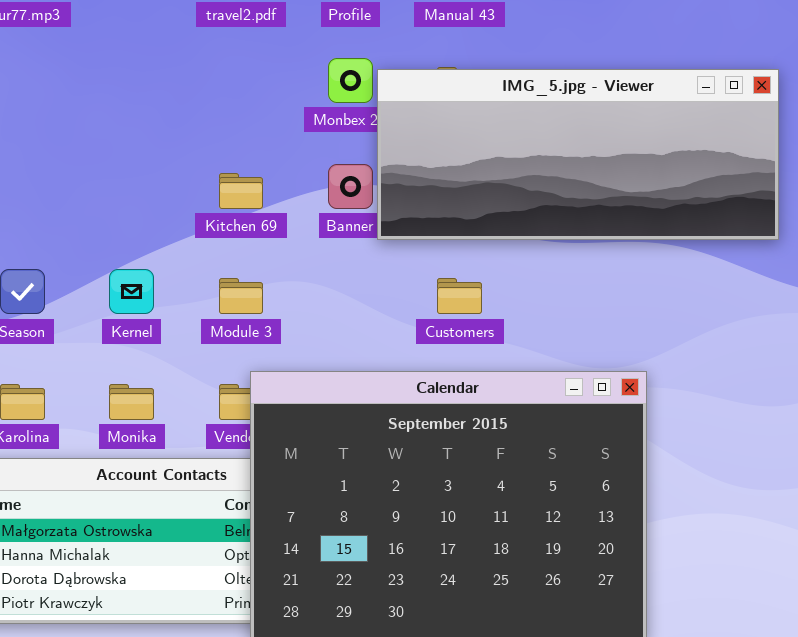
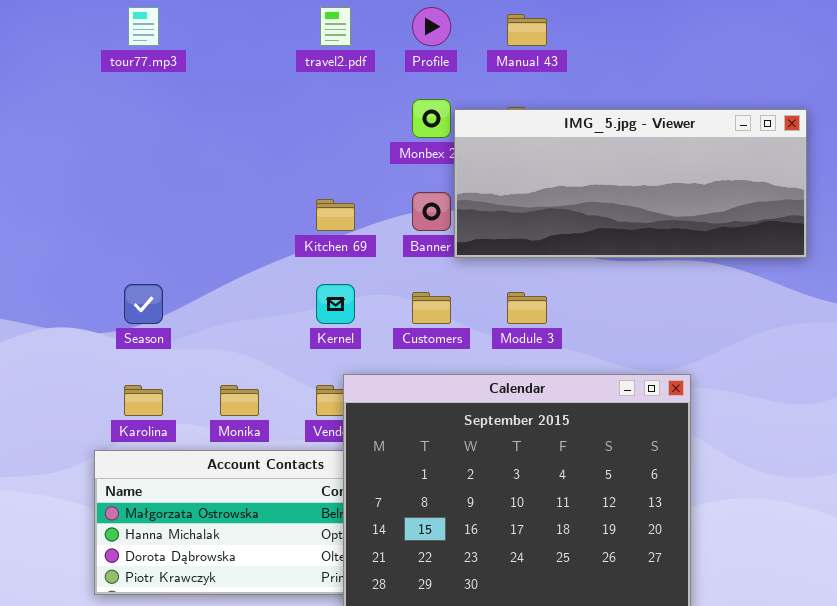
Kernel: [109,269,154,314] -> [316,284,355,324], moved
Module 3: [219,278,263,314] -> [507,292,547,324], moved
Customers: [437,278,482,314] -> [412,292,451,324], moved

